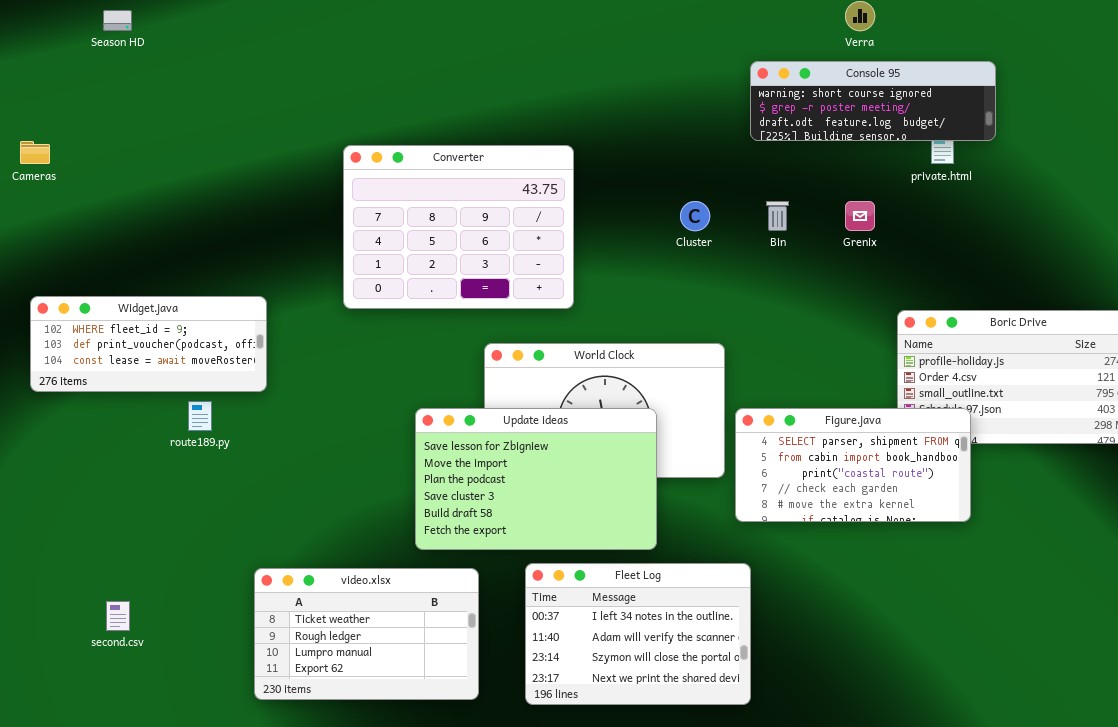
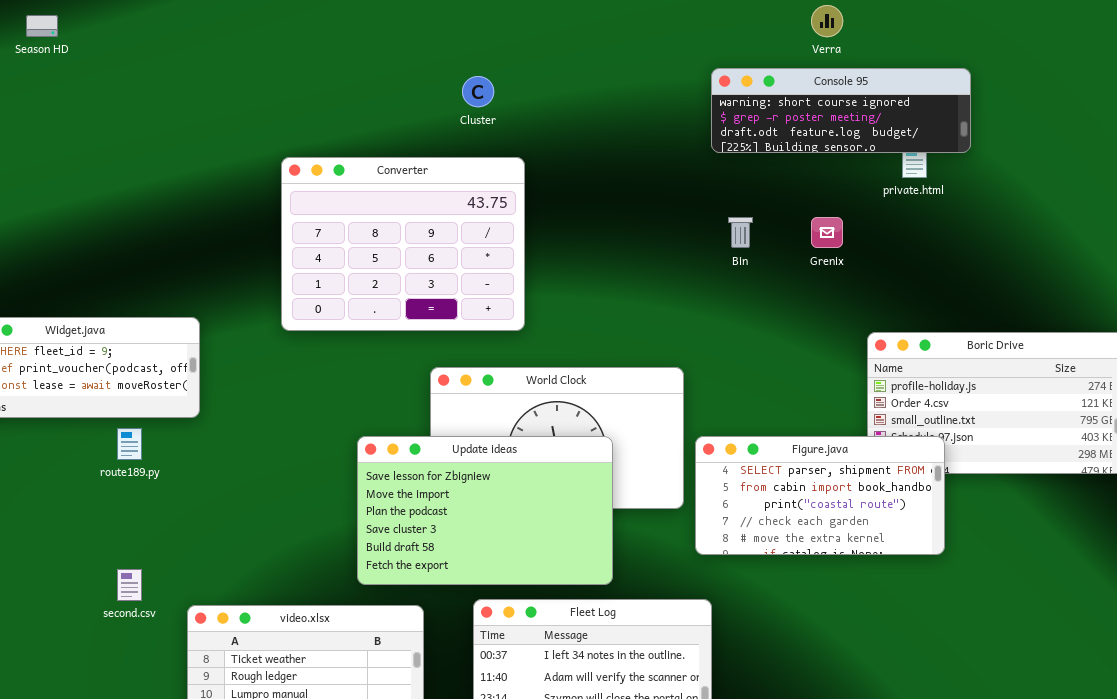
Cluster: [680,201,710,231] -> [462,76,494,107], moved
second.csv: [106,601,130,631] -> [117,569,142,601], moved

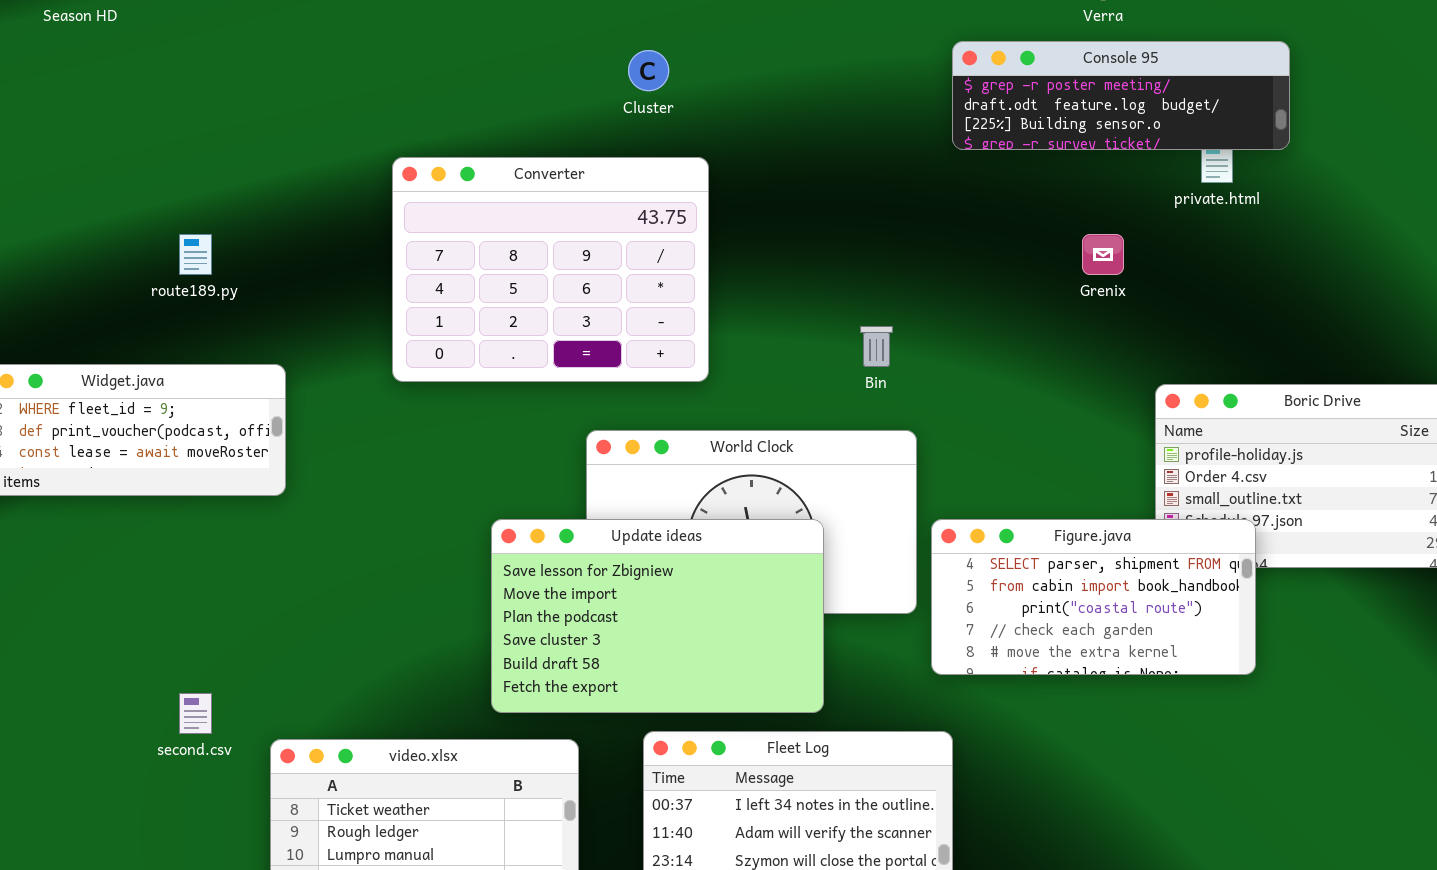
Console 95: [711,68,971,153] -> [952,41,1290,150], scrolled down 1 row
Bin: [728,217,753,248] -> [860,326,893,367], moved
route189.py: [117,428,142,460] -> [179,234,212,275], moved

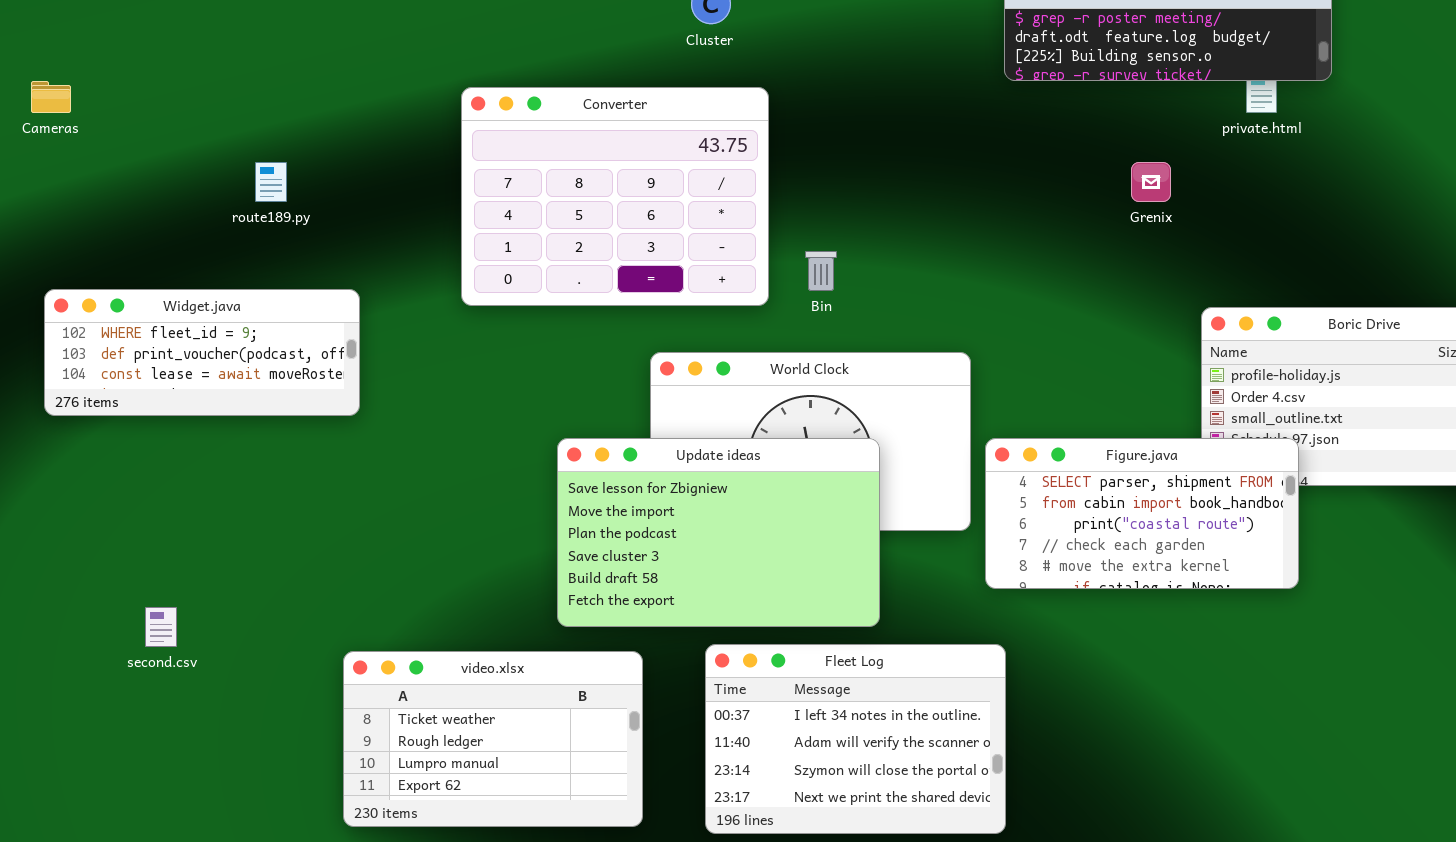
Bin: [860,326,893,367] -> [805,251,837,291], moved
second.csv: [179,693,212,734] -> [145,607,177,647], moved

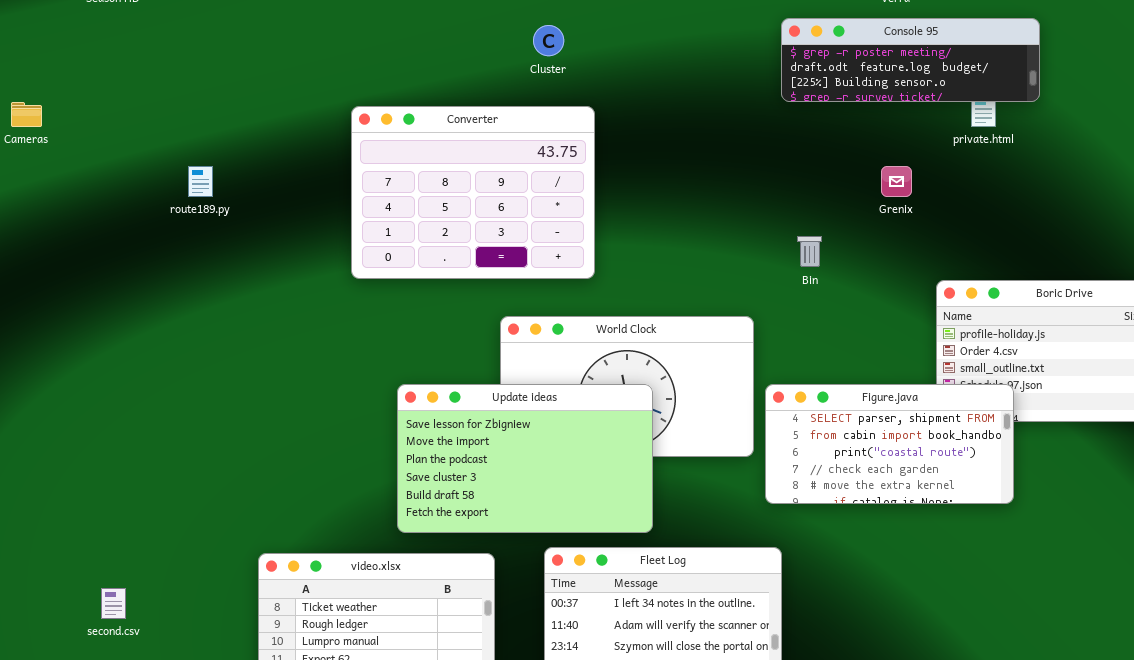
Bin: [805,251,837,291] -> [797,236,822,267], moved
Widget.java: [44,289,360,416] -> none, closed
Update ideas: [557,438,880,627] -> [397,384,653,533], moved
second.csv: [145,607,177,647] -> [101,588,126,619], moved

